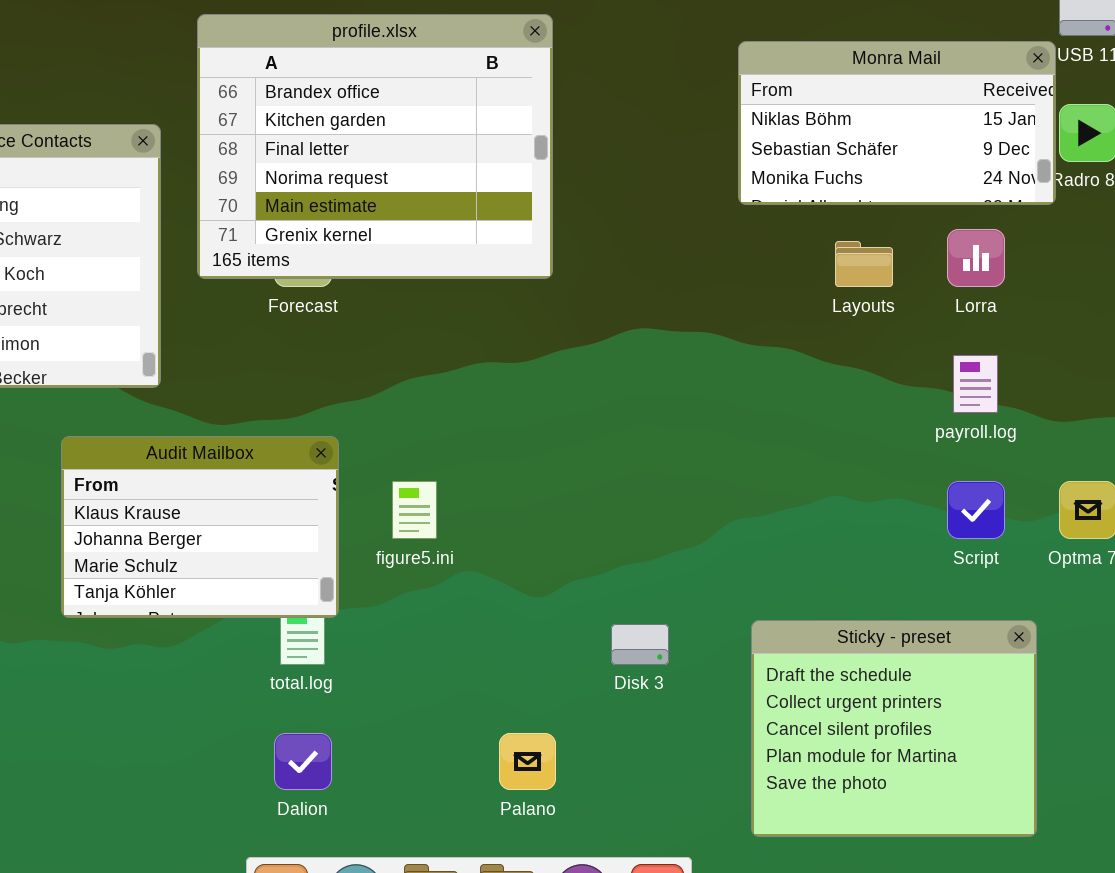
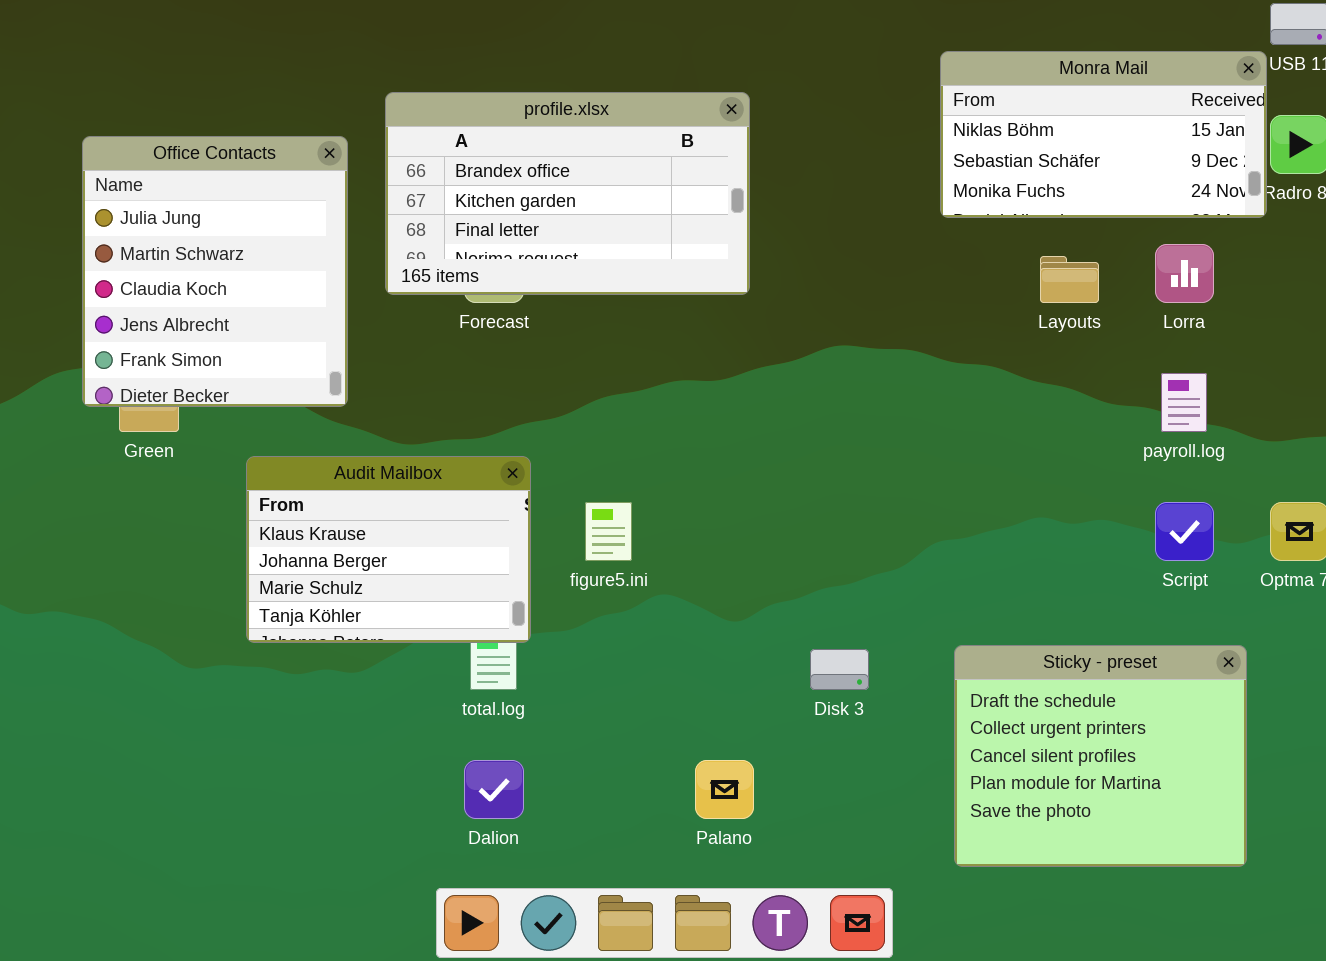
profile.xlsx: [197,14,553,279] -> [385,92,750,295], resized

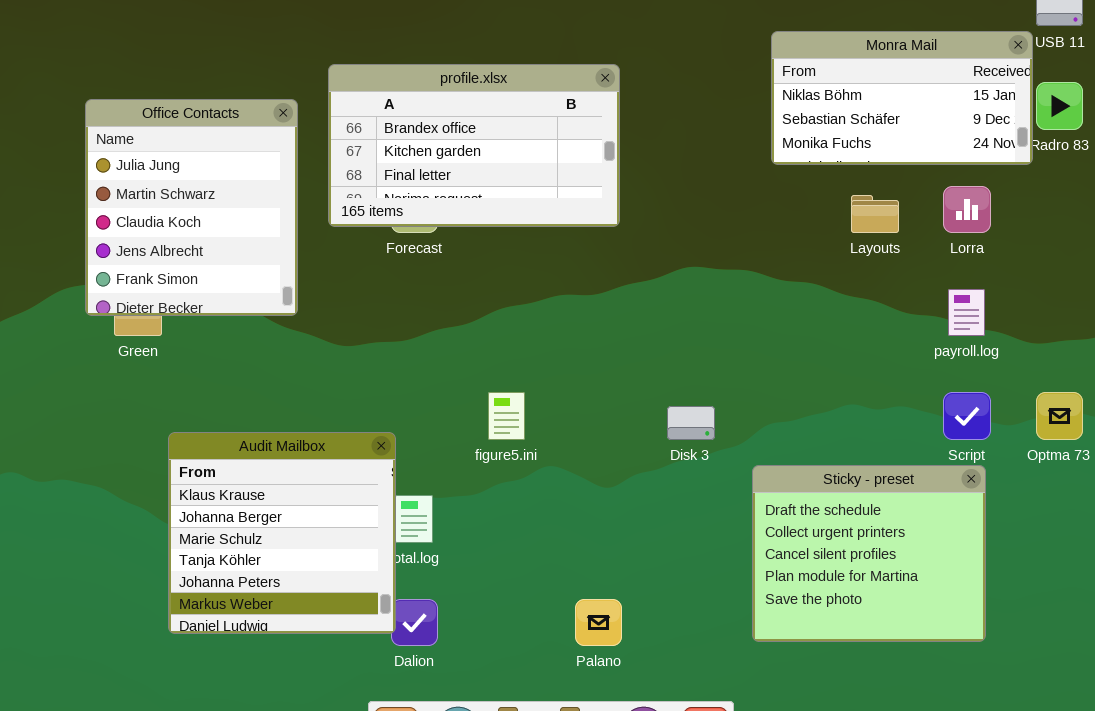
Audit Mailbox: [246,456,531,643] -> [168,432,396,634], moved, resized
Sticky - preset: [954,645,1247,867] -> [752,465,986,642], moved
Disk 3: [810,649,869,690] -> [667,406,715,440], moved

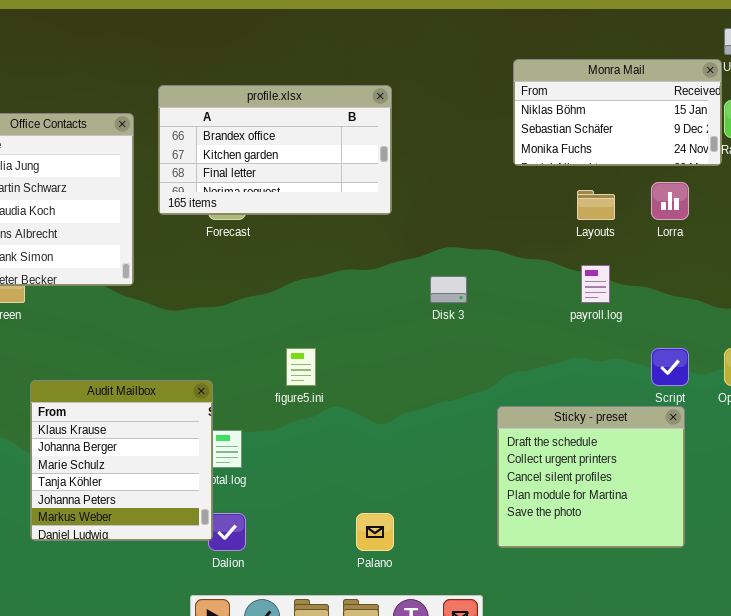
payroll.log: [948,289,985,336] -> [581,265,610,303], moved
Disk 3: [667,406,715,440] -> [430,276,467,303], moved

